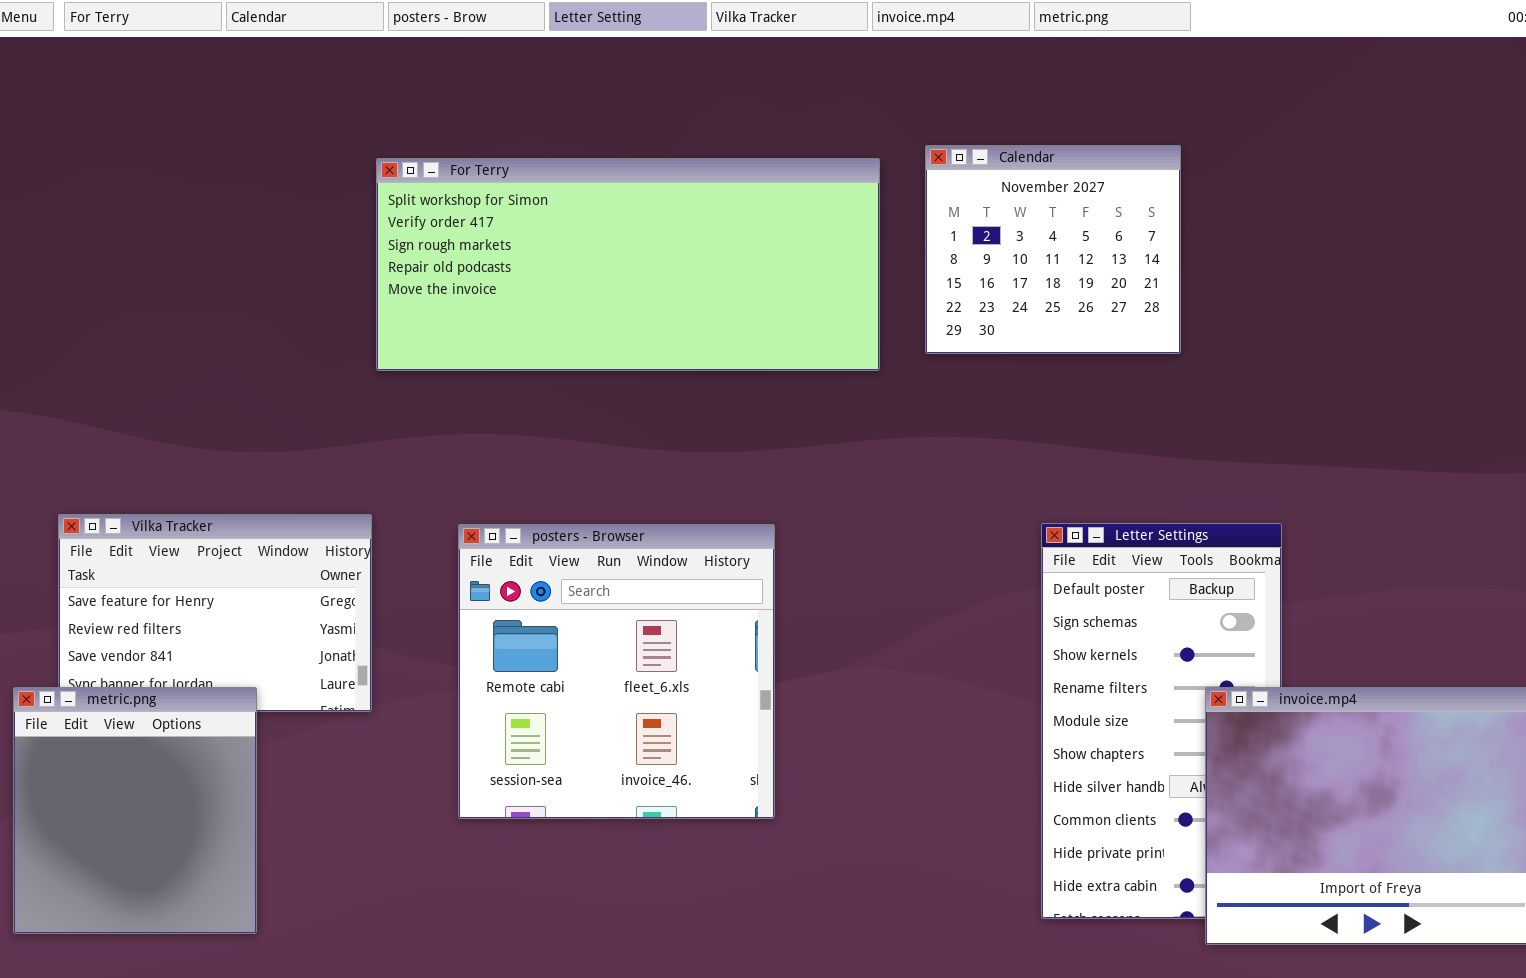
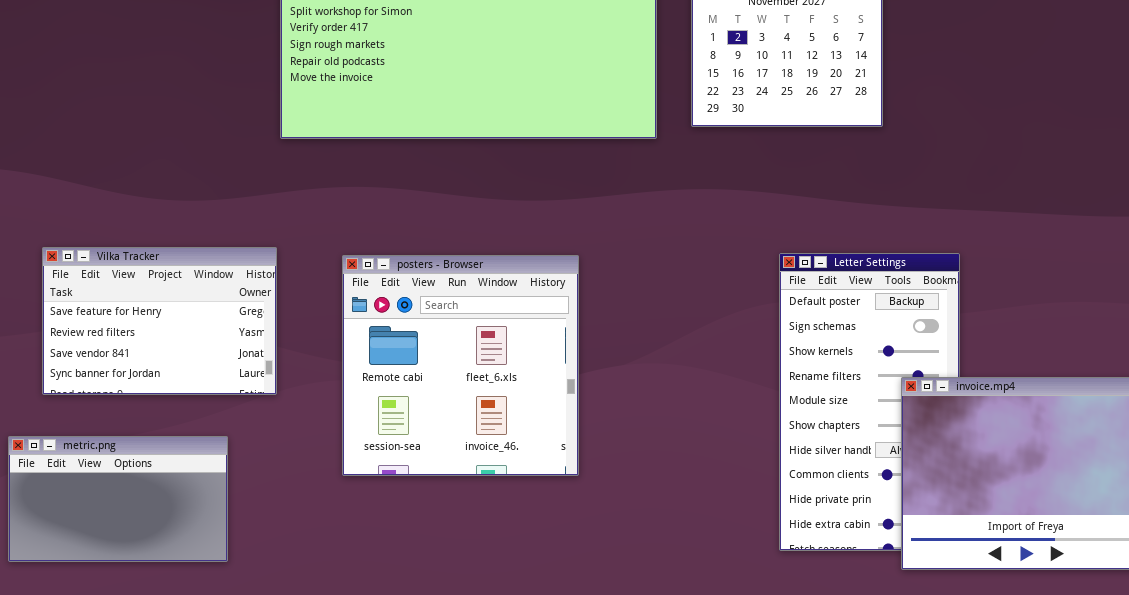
metric.png: [13,687,257,934] -> [8,436,228,562], resized

